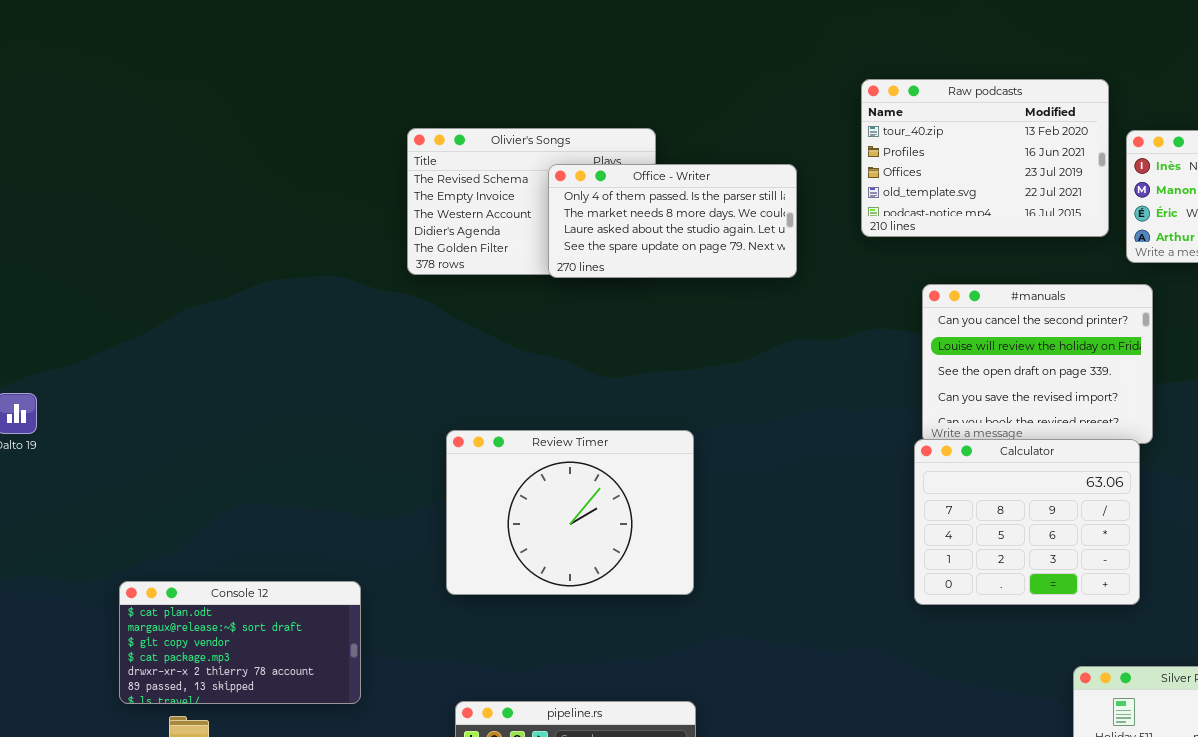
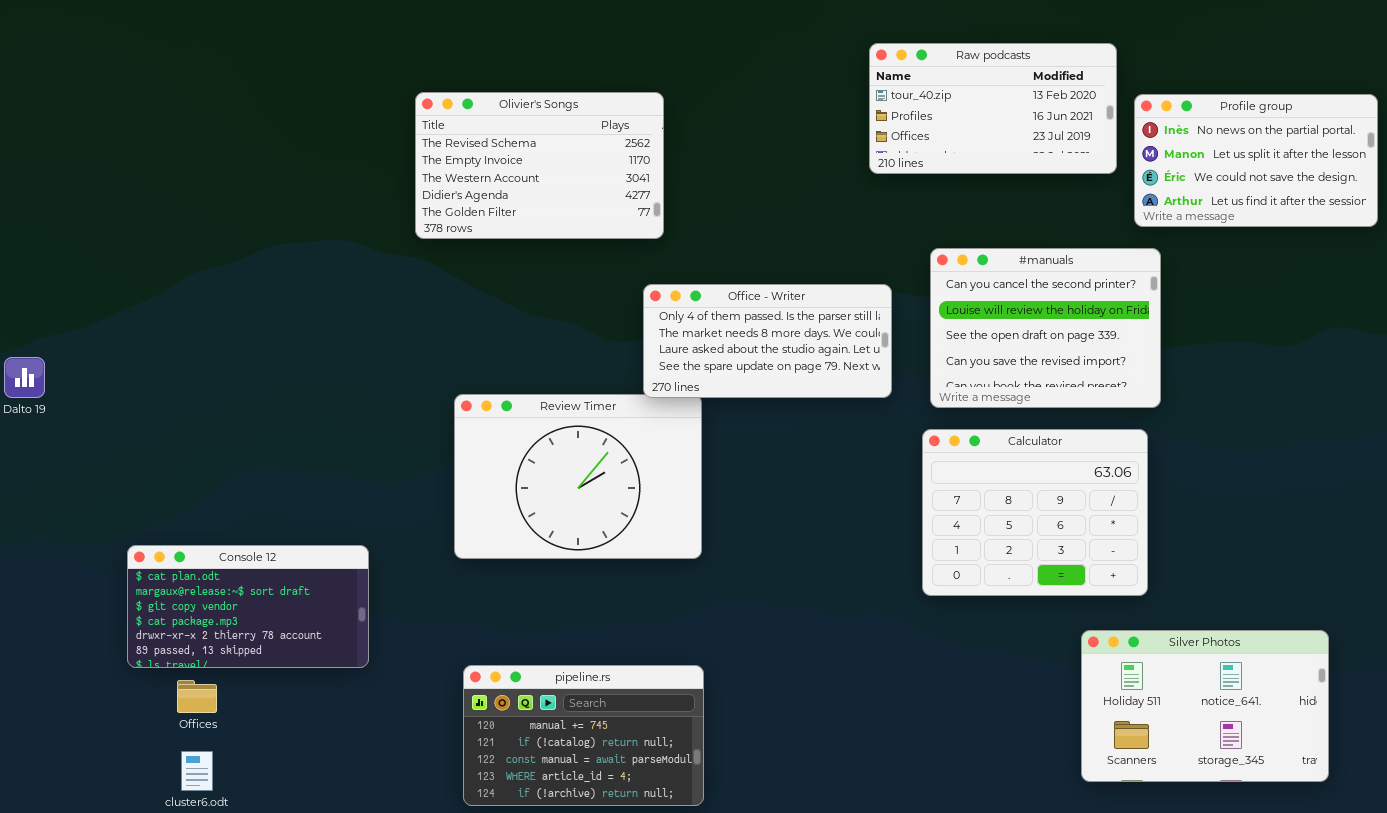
Raw podcasts: [861,79,1109,237] -> [869,43,1117,174], resized
Office - Writer: [548,164,797,278] -> [643,284,892,398], moved
Calculator: [914,439,1140,605] -> [922,429,1148,596], moved

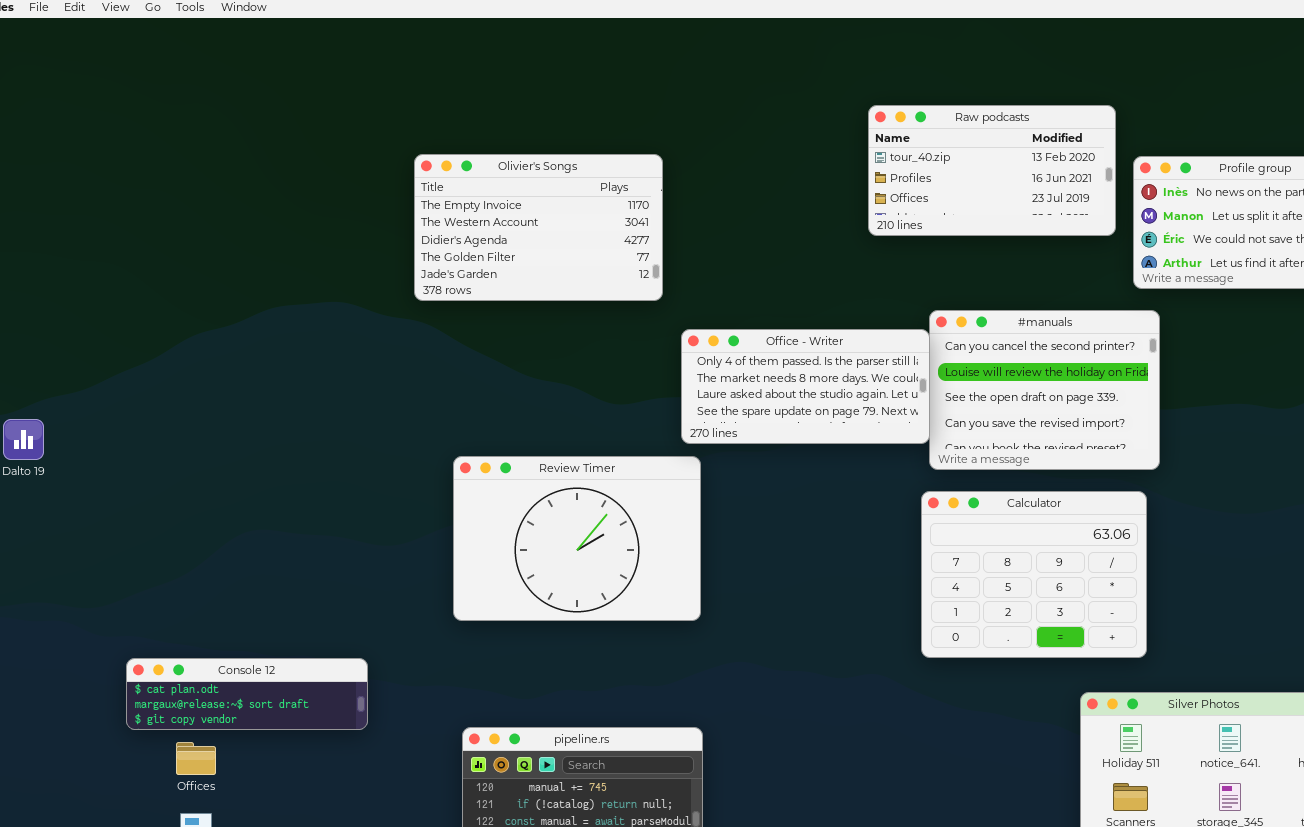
Olivier's Songs: [415,92,664,239] -> [414,154,663,301], scrolled down 1 row
Office - Writer: [643,284,892,398] -> [681,329,930,444], moved
Console 12: [127,545,369,668] -> [126,658,368,730], resized

